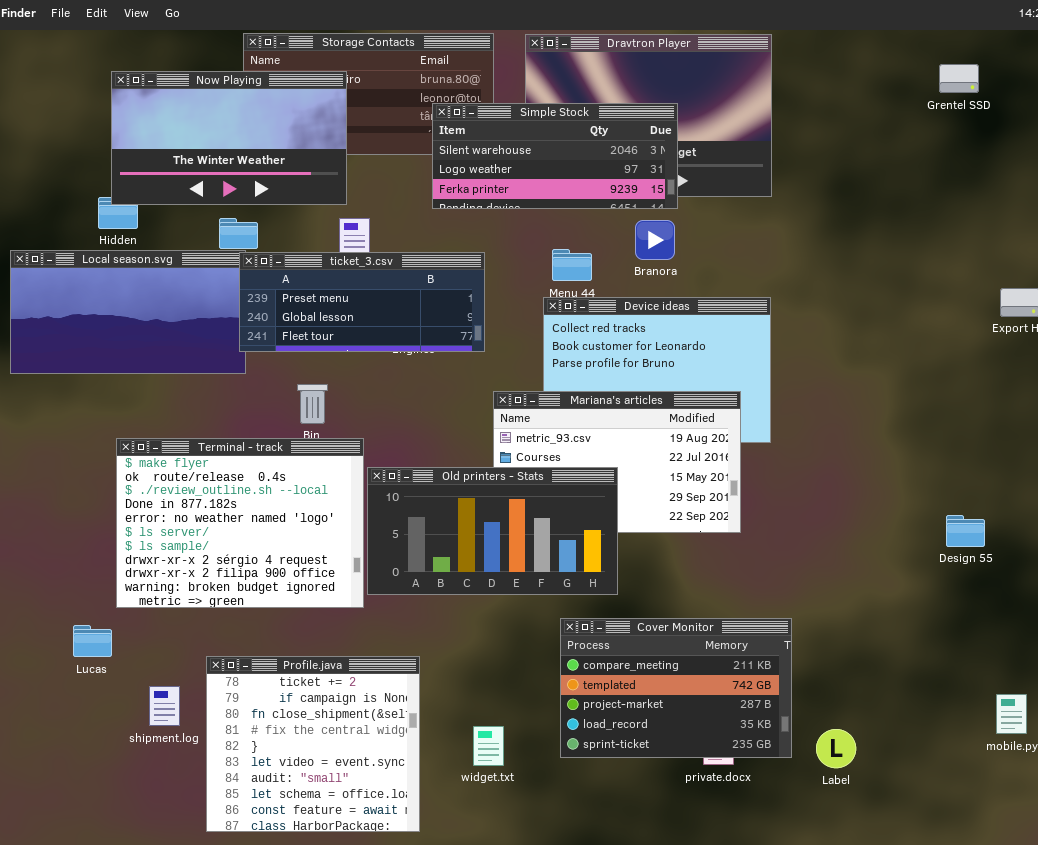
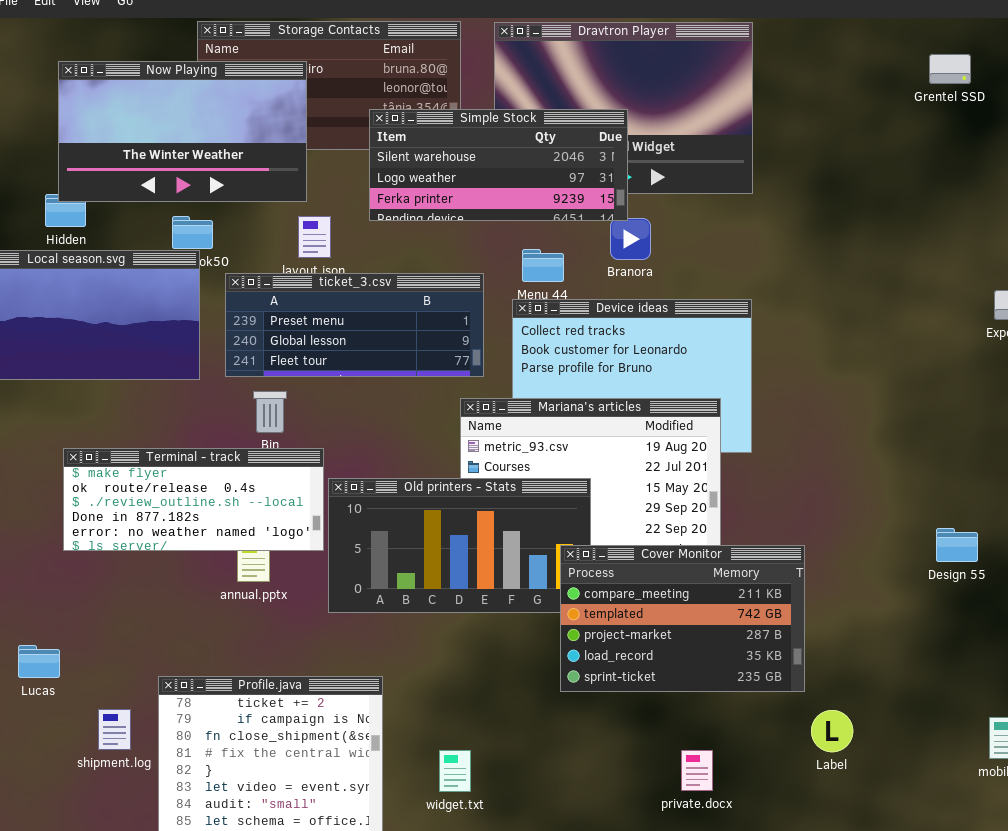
Simple Stock: [432,103,678,209] -> [369,109,628,221], moved
ticket_3.csv: [239,252,485,352] -> [225,273,484,377], moved
Terminal - track: [116,438,364,608] -> [63,448,324,551], resized
Cover Monitor: [560,618,792,758] -> [560,545,805,692], moved
Label: [816,729,856,768] -> [811,710,853,752], moved

